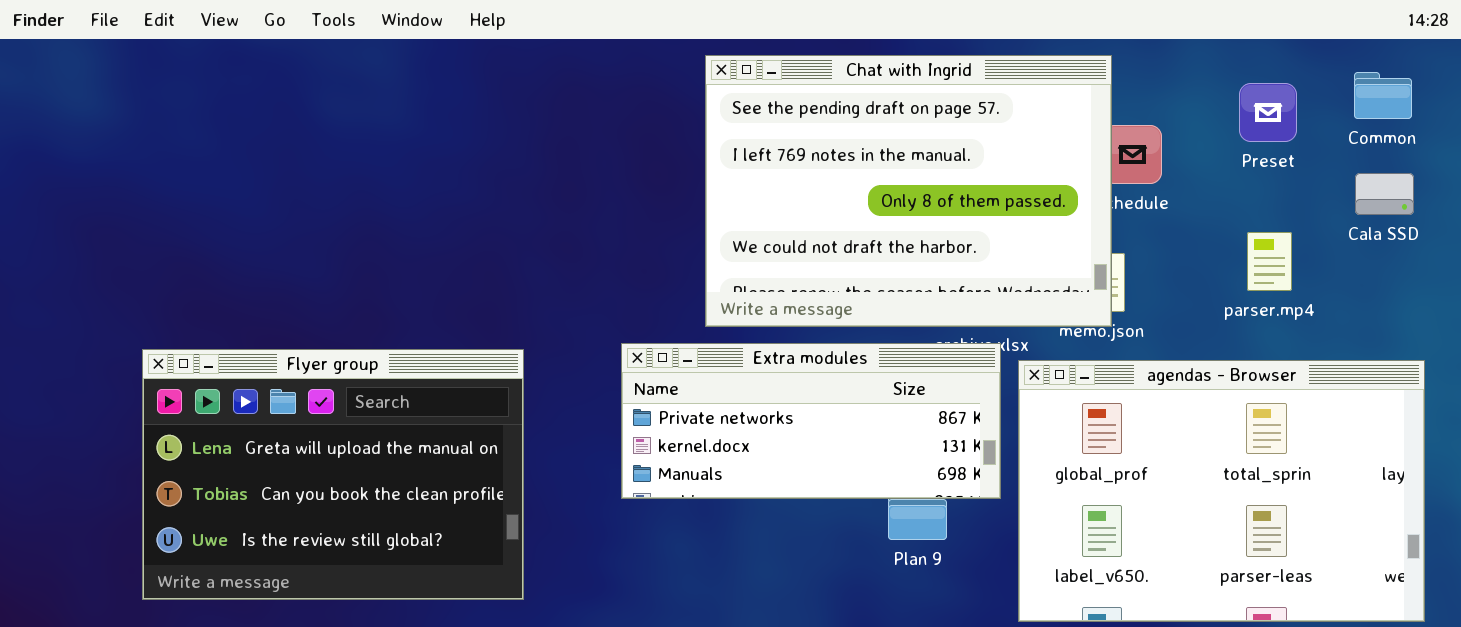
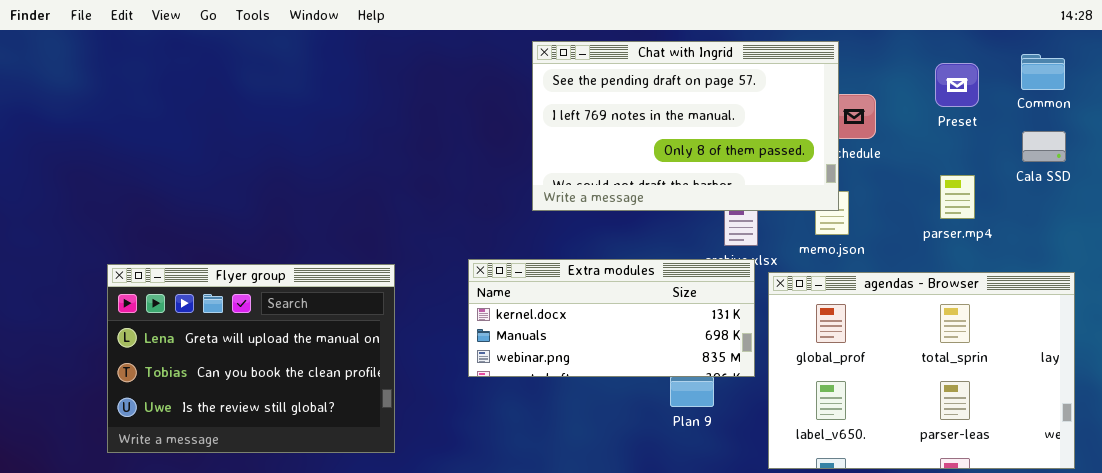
Chat with Ingrid: [705,55,1112,327] -> [532,41,839,211], resized
Extra modules: [621,343,1001,499] -> [468,259,755,377], scrolled down 1 row

